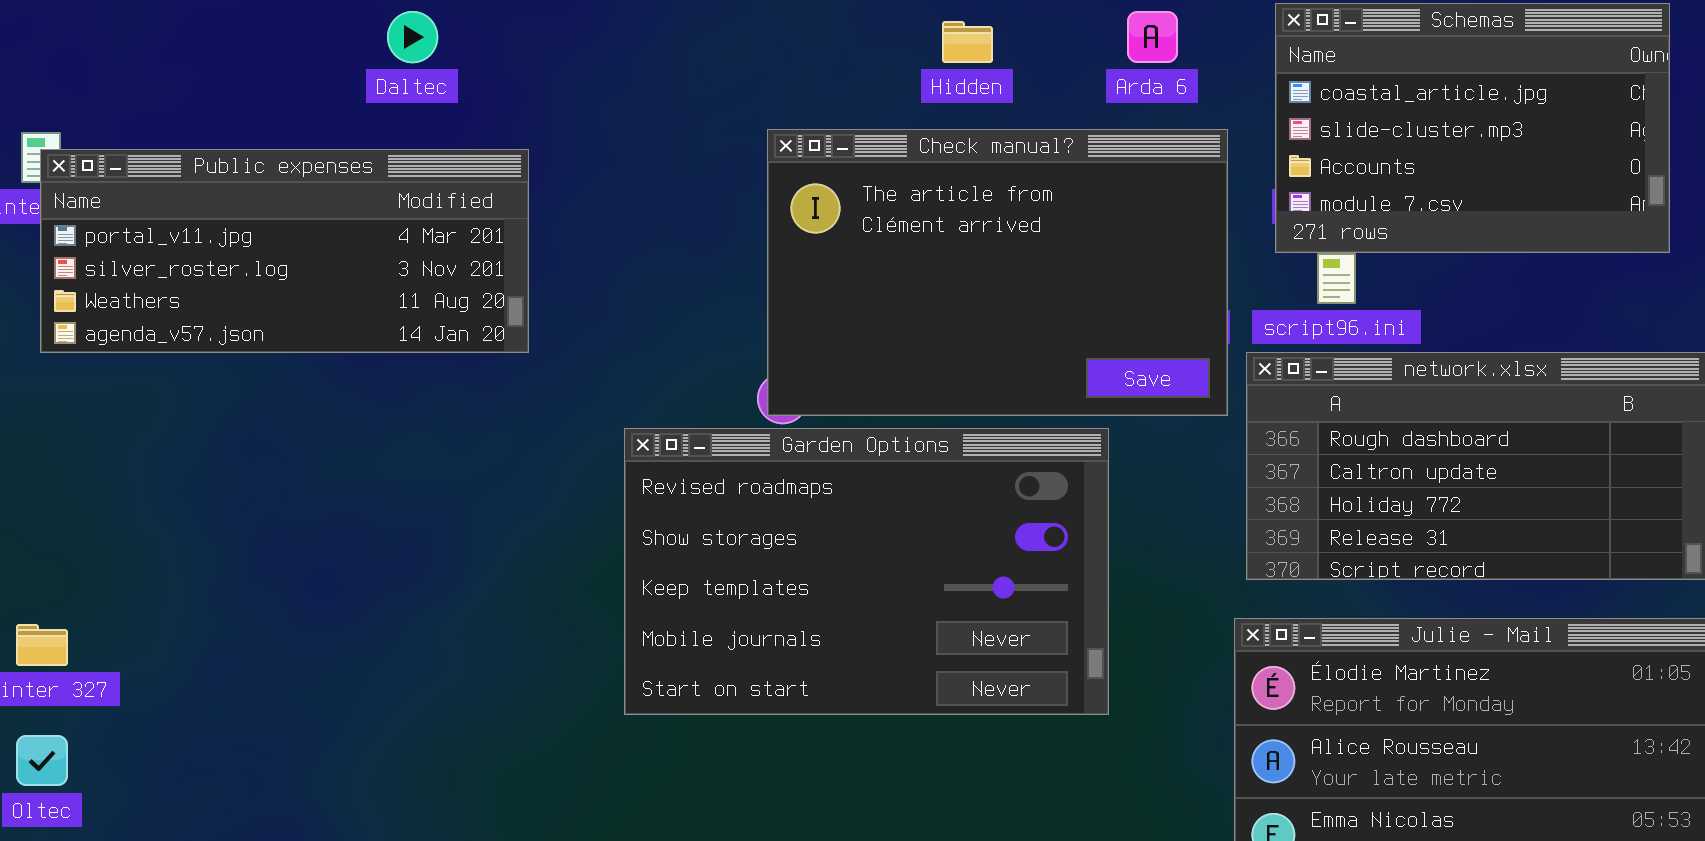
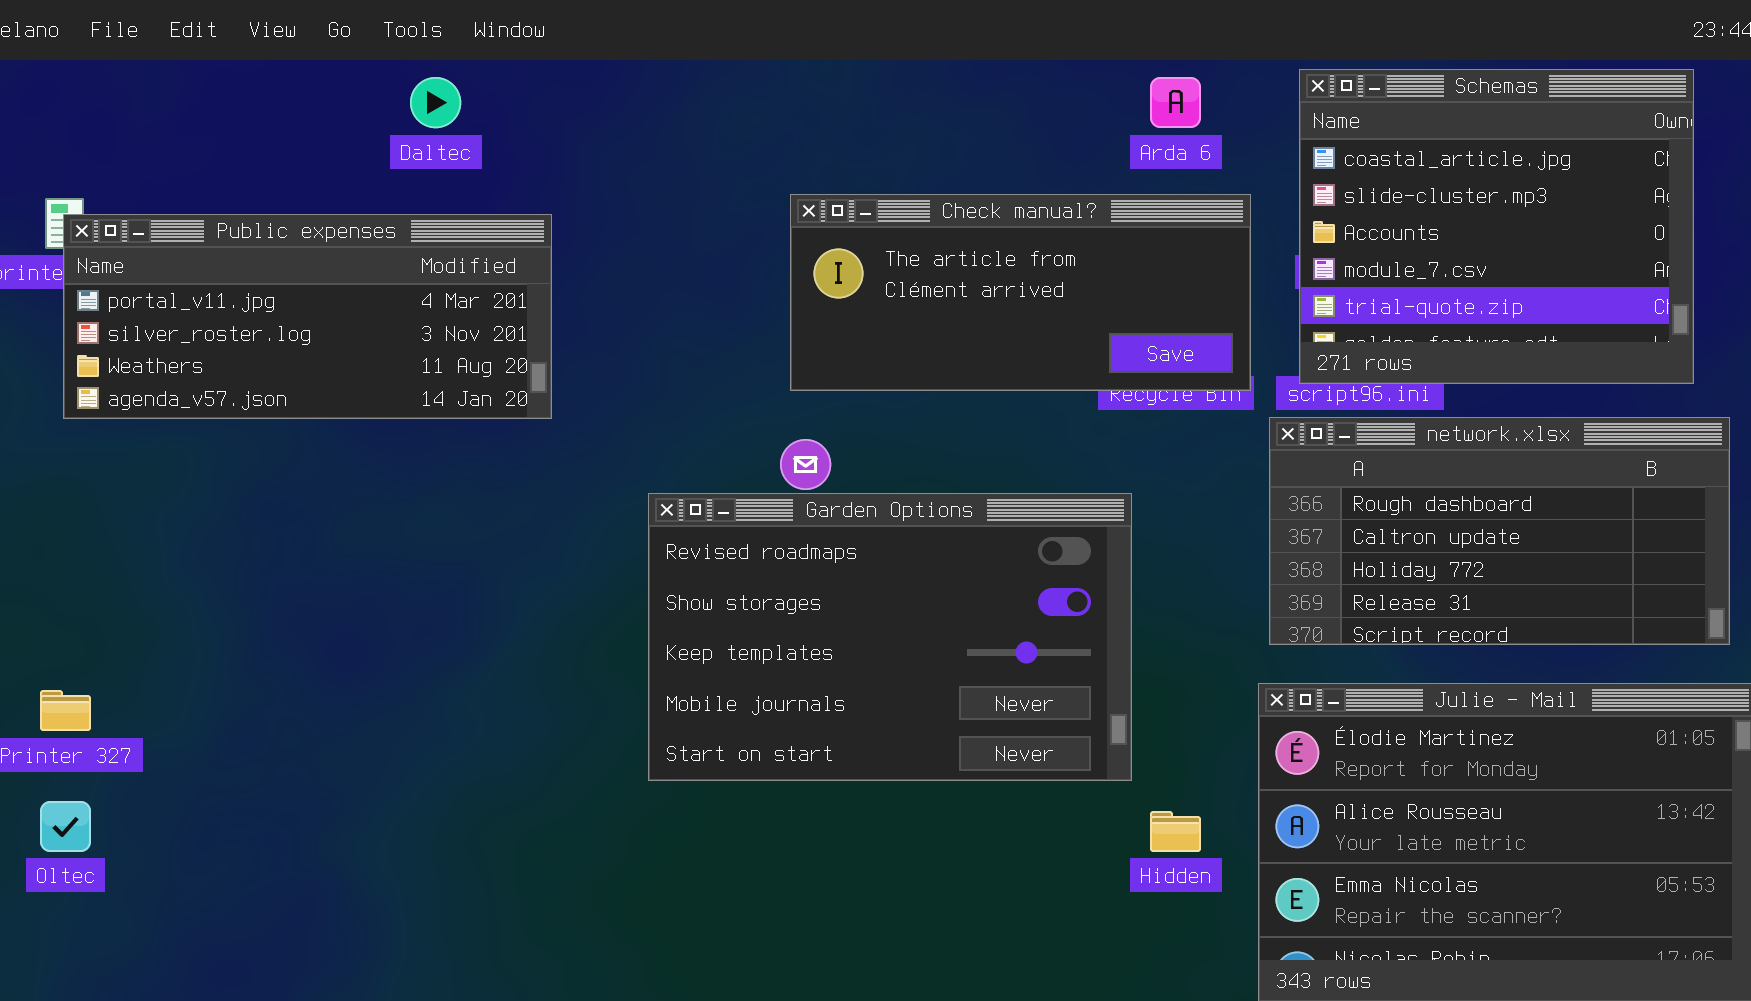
Schemas: [1275,3,1670,253] -> [1299,69,1694,384], resized
Hidden: [942,21,993,63] -> [1150,811,1201,852], moved
Check manual?: [767,129,1228,416] -> [790,194,1251,391], resized

